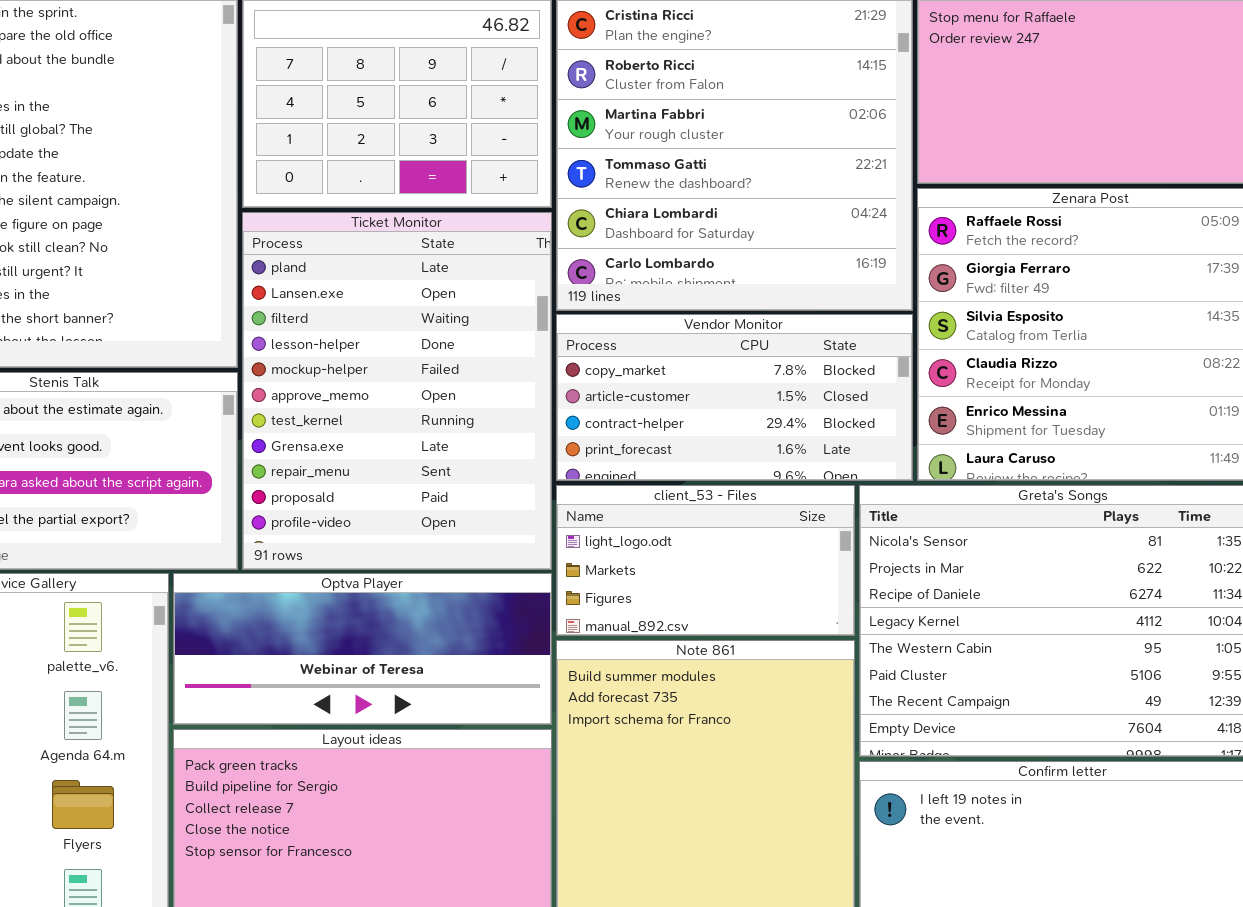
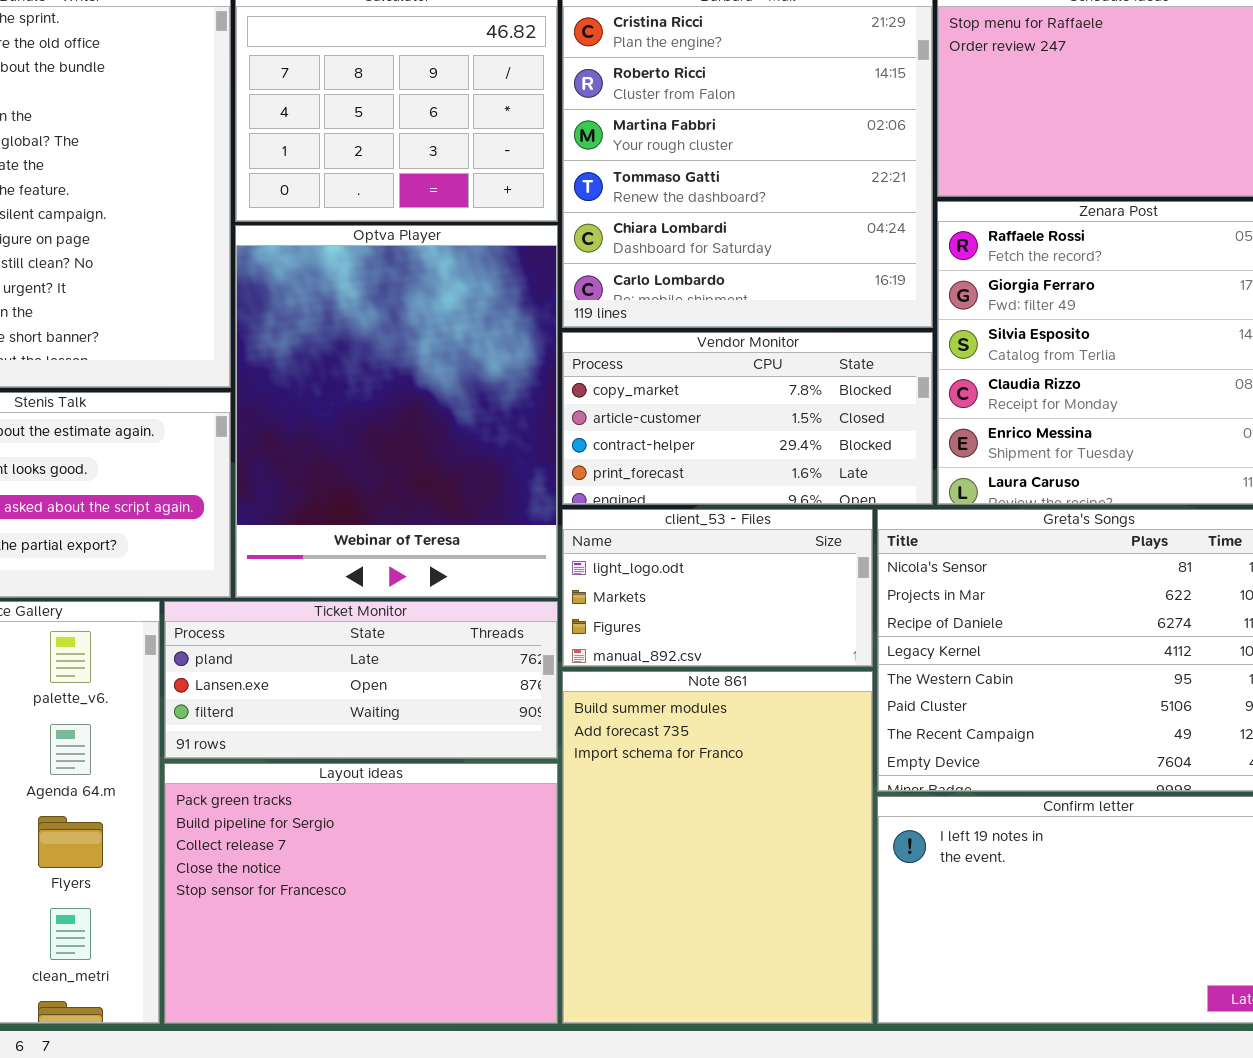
Ticket Monitor: [242,212,552,570] -> [164,601,558,759], moved, resized
Optva Player: [173,573,552,725] -> [235,225,558,598], moved, resized

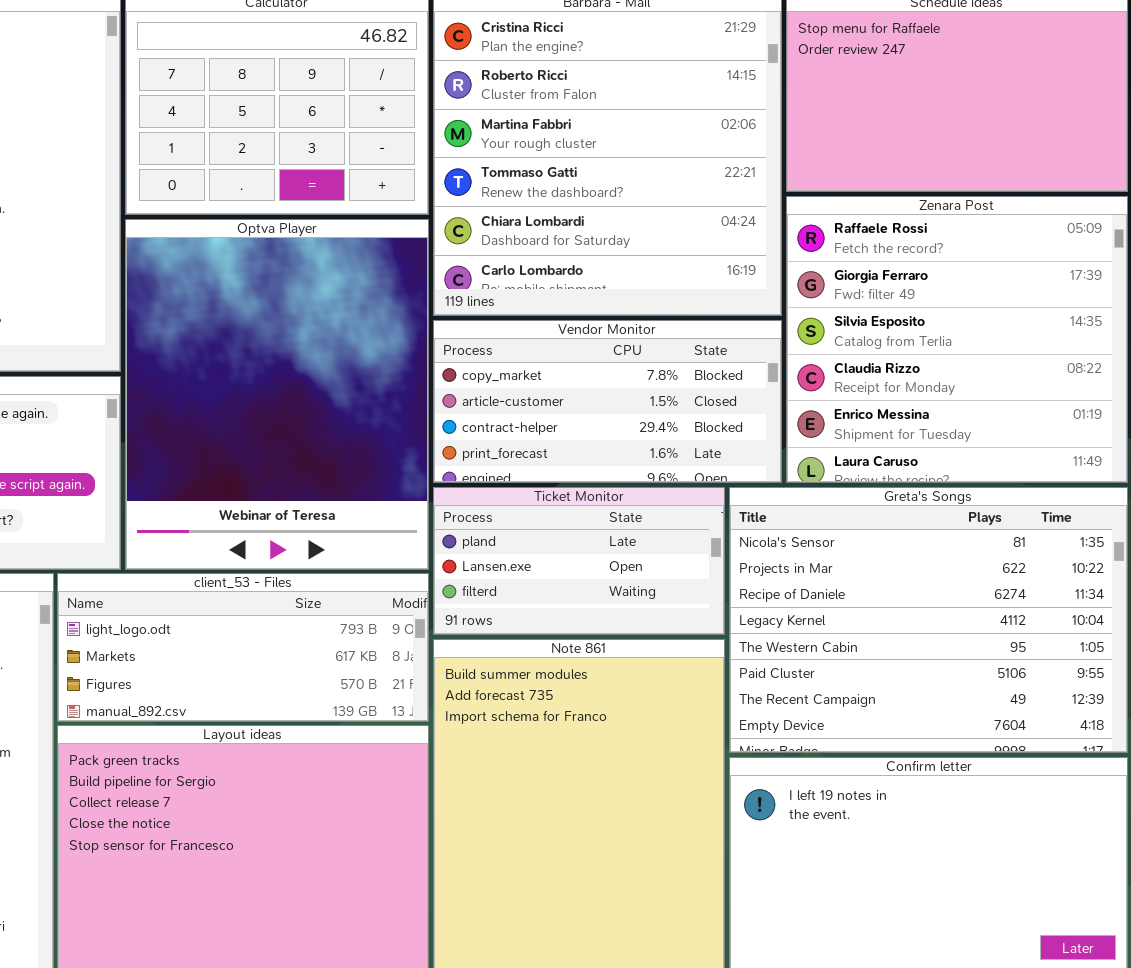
client_53 - Files: [562,509,873,667] -> [57,573,429,722], moved, resized
Ticket Monitor: [164,601,558,759] -> [433,487,725,635], moved, resized

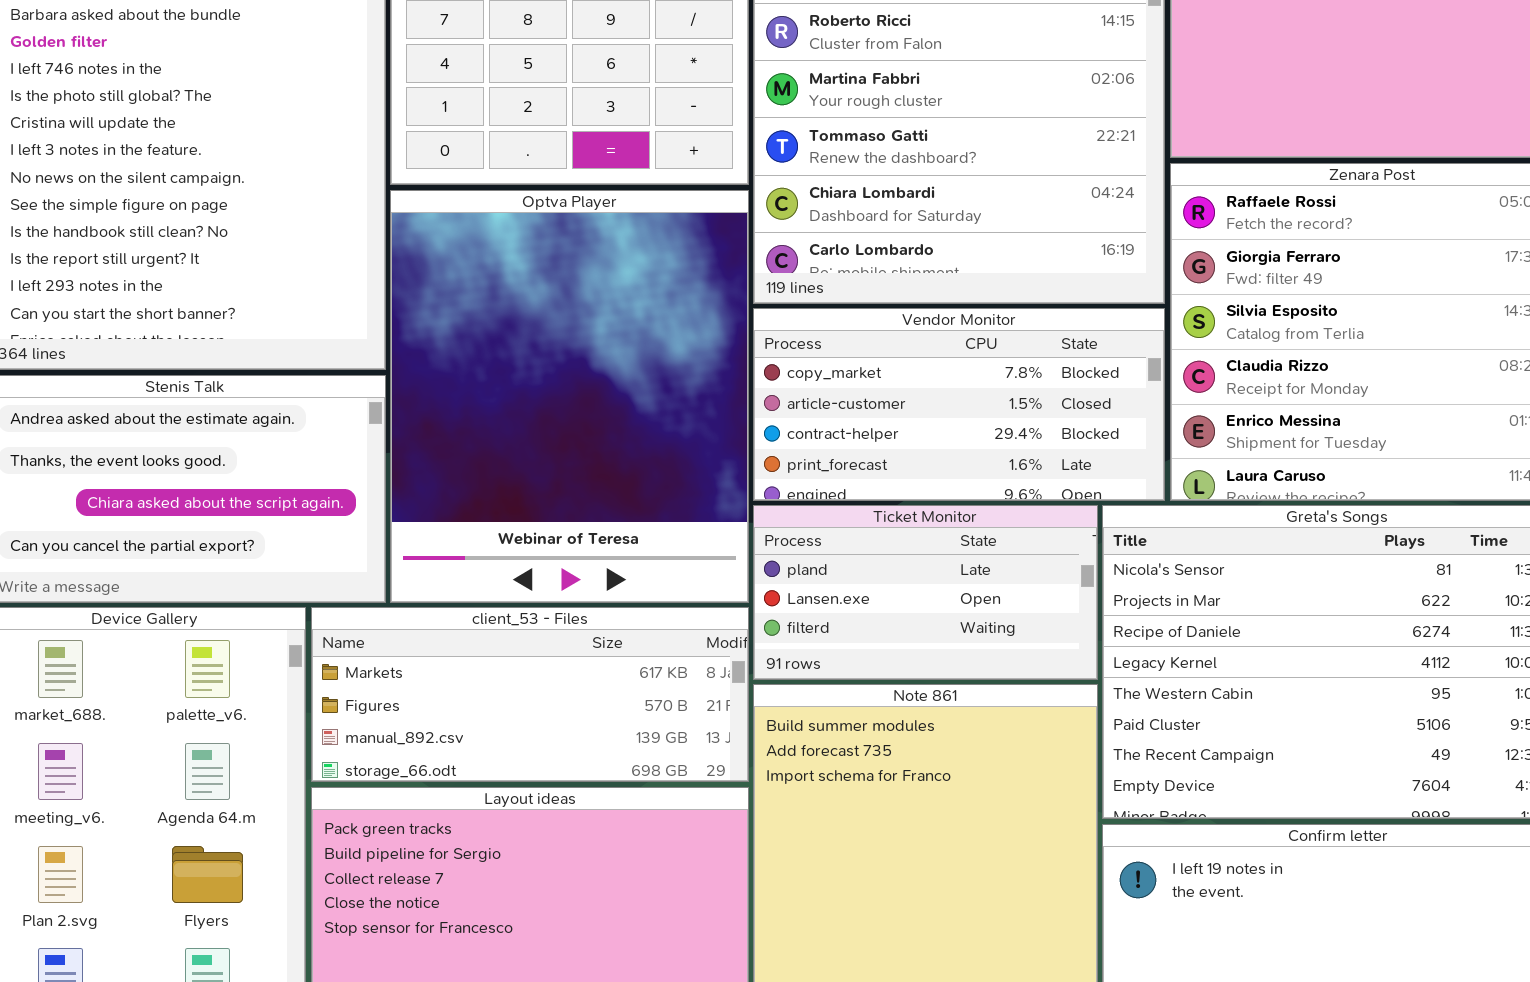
client_53 - Files: [57,573,429,722] -> [311,607,749,782], scrolled down 1 row

